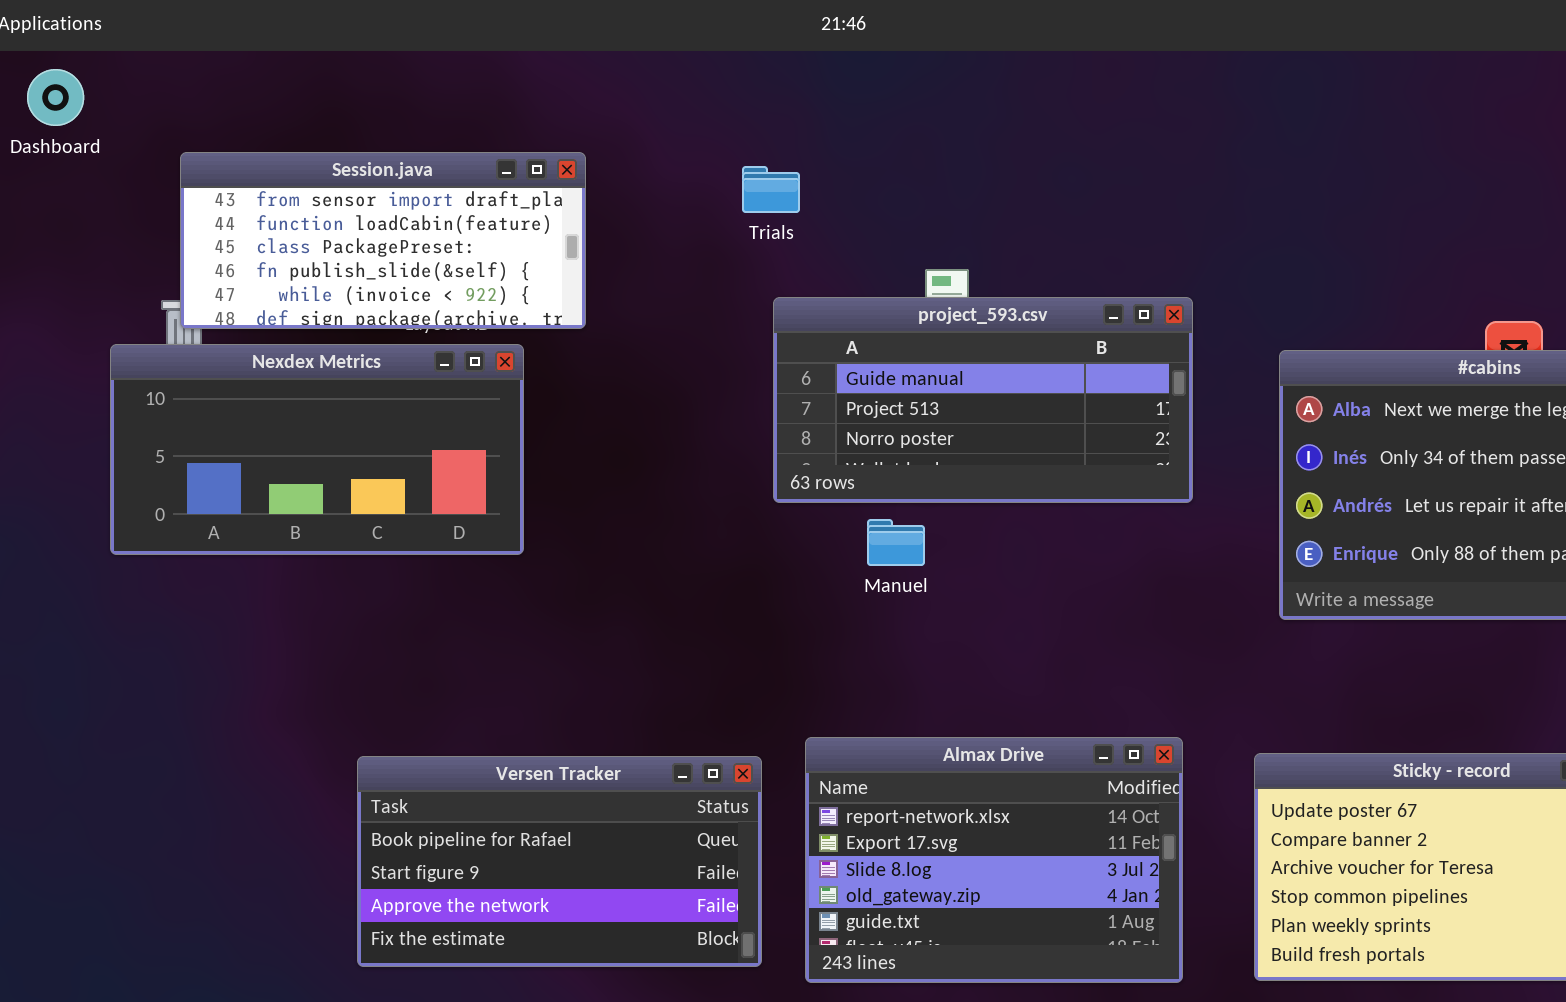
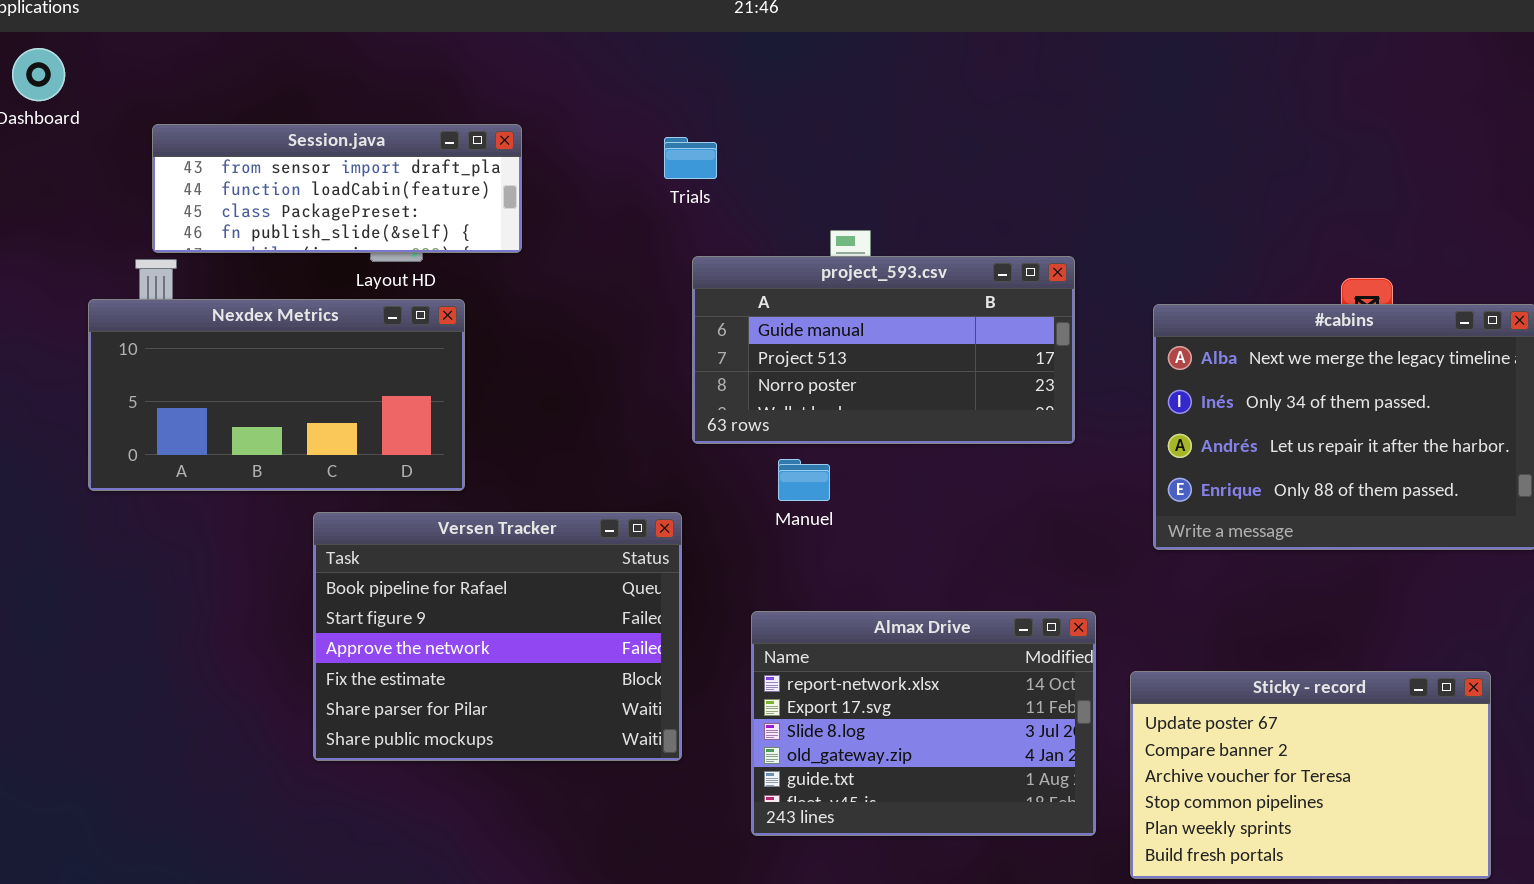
Session.java: [180,152,586,329] -> [152,124,522,253], resized
Almax Drive: [805,737,1183,983] -> [751,611,1096,836], moved
Versen Tracker: [357,756,762,967] -> [313,512,682,761], moved, resized

